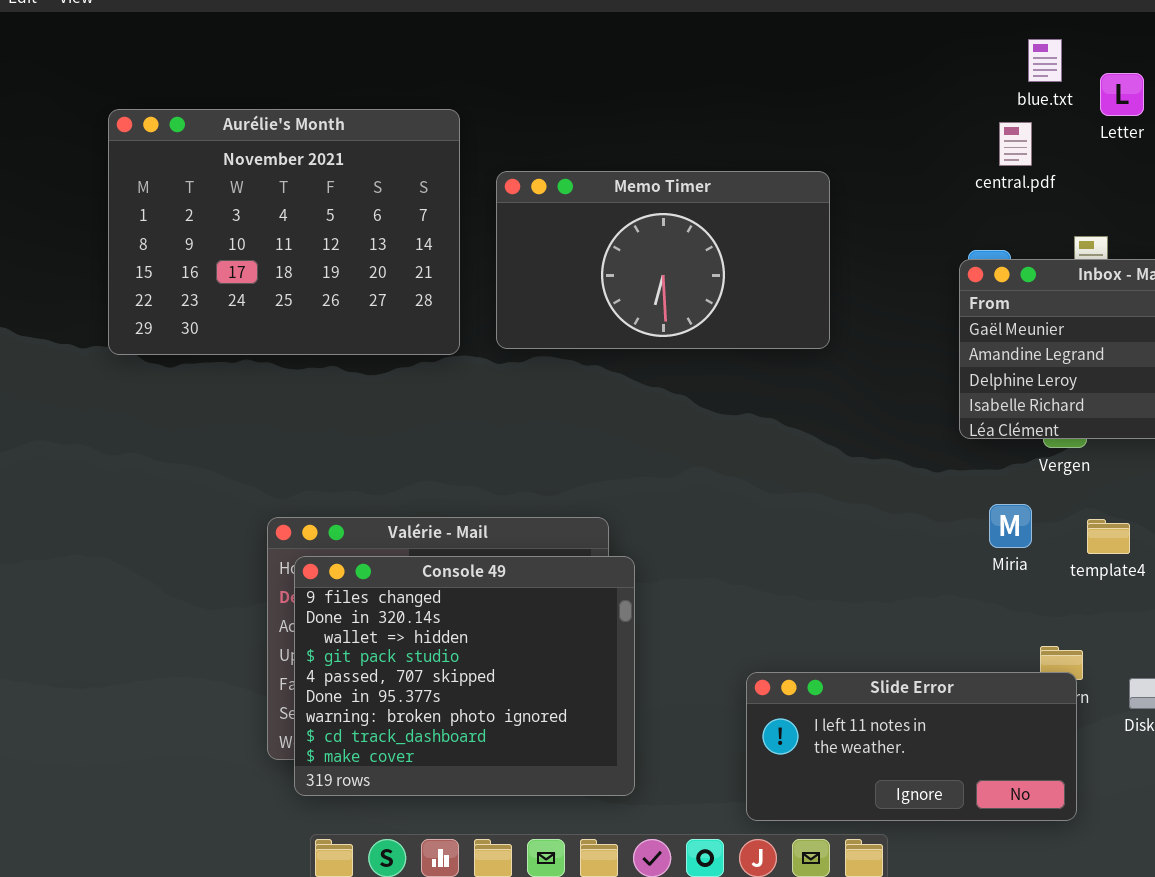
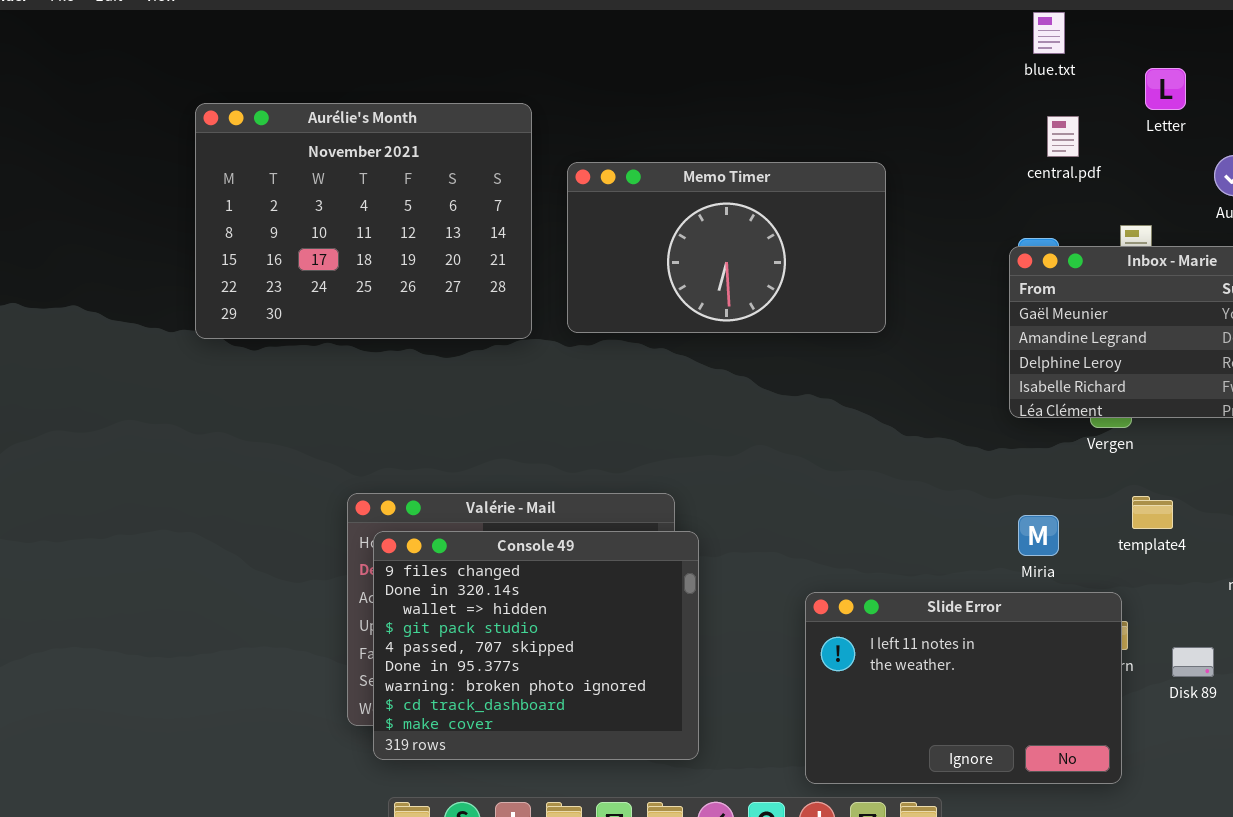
blue.txt: [1028,39,1062,82] -> [1033,12,1065,54], moved
Miria: [989,504,1032,548] -> [1018,515,1059,556], moved
Slide Error: [746,672,1077,821] -> [805,592,1122,784], resized

